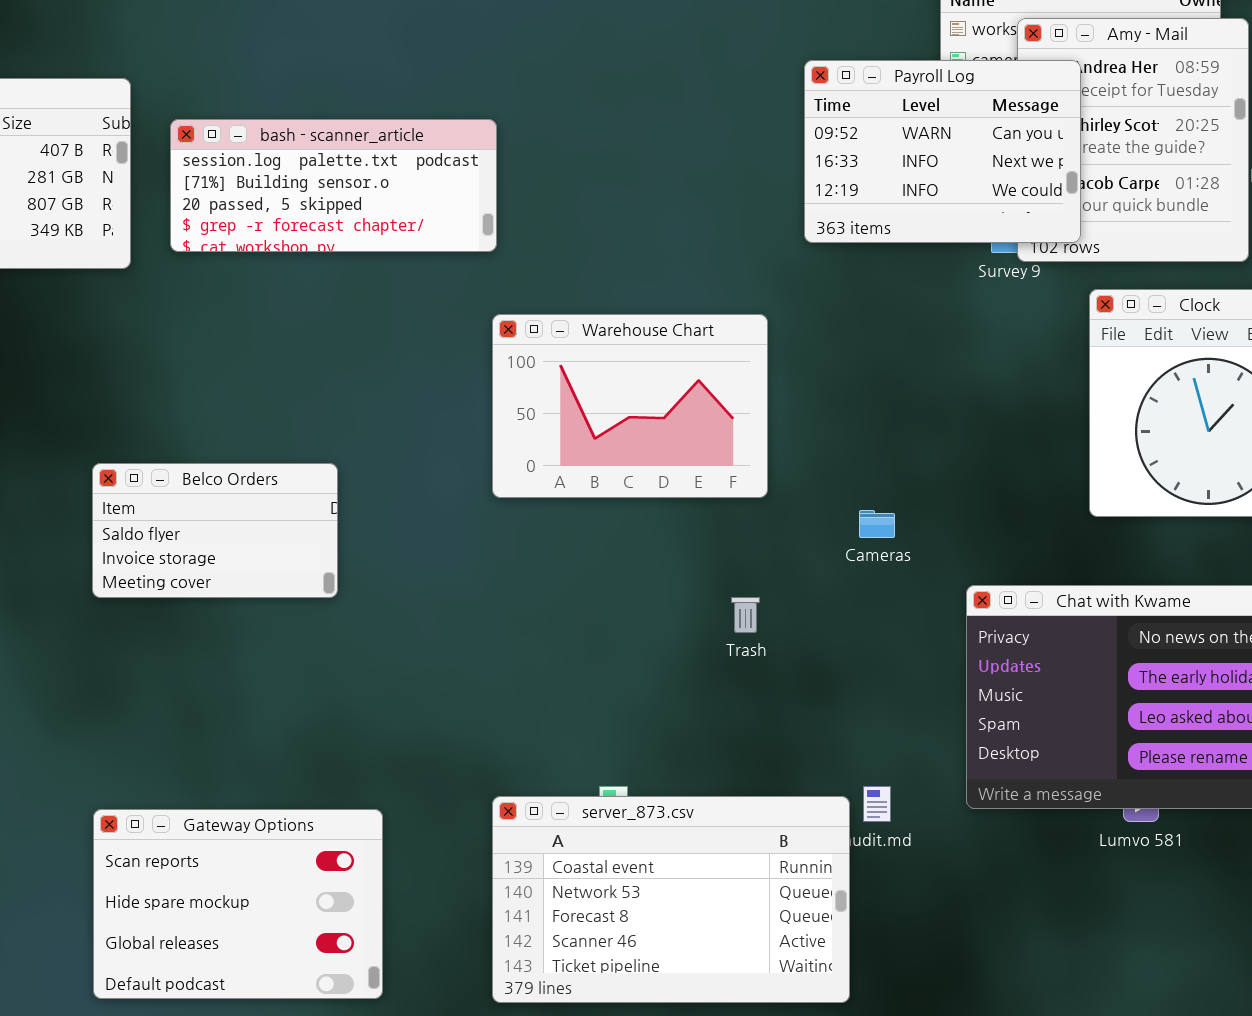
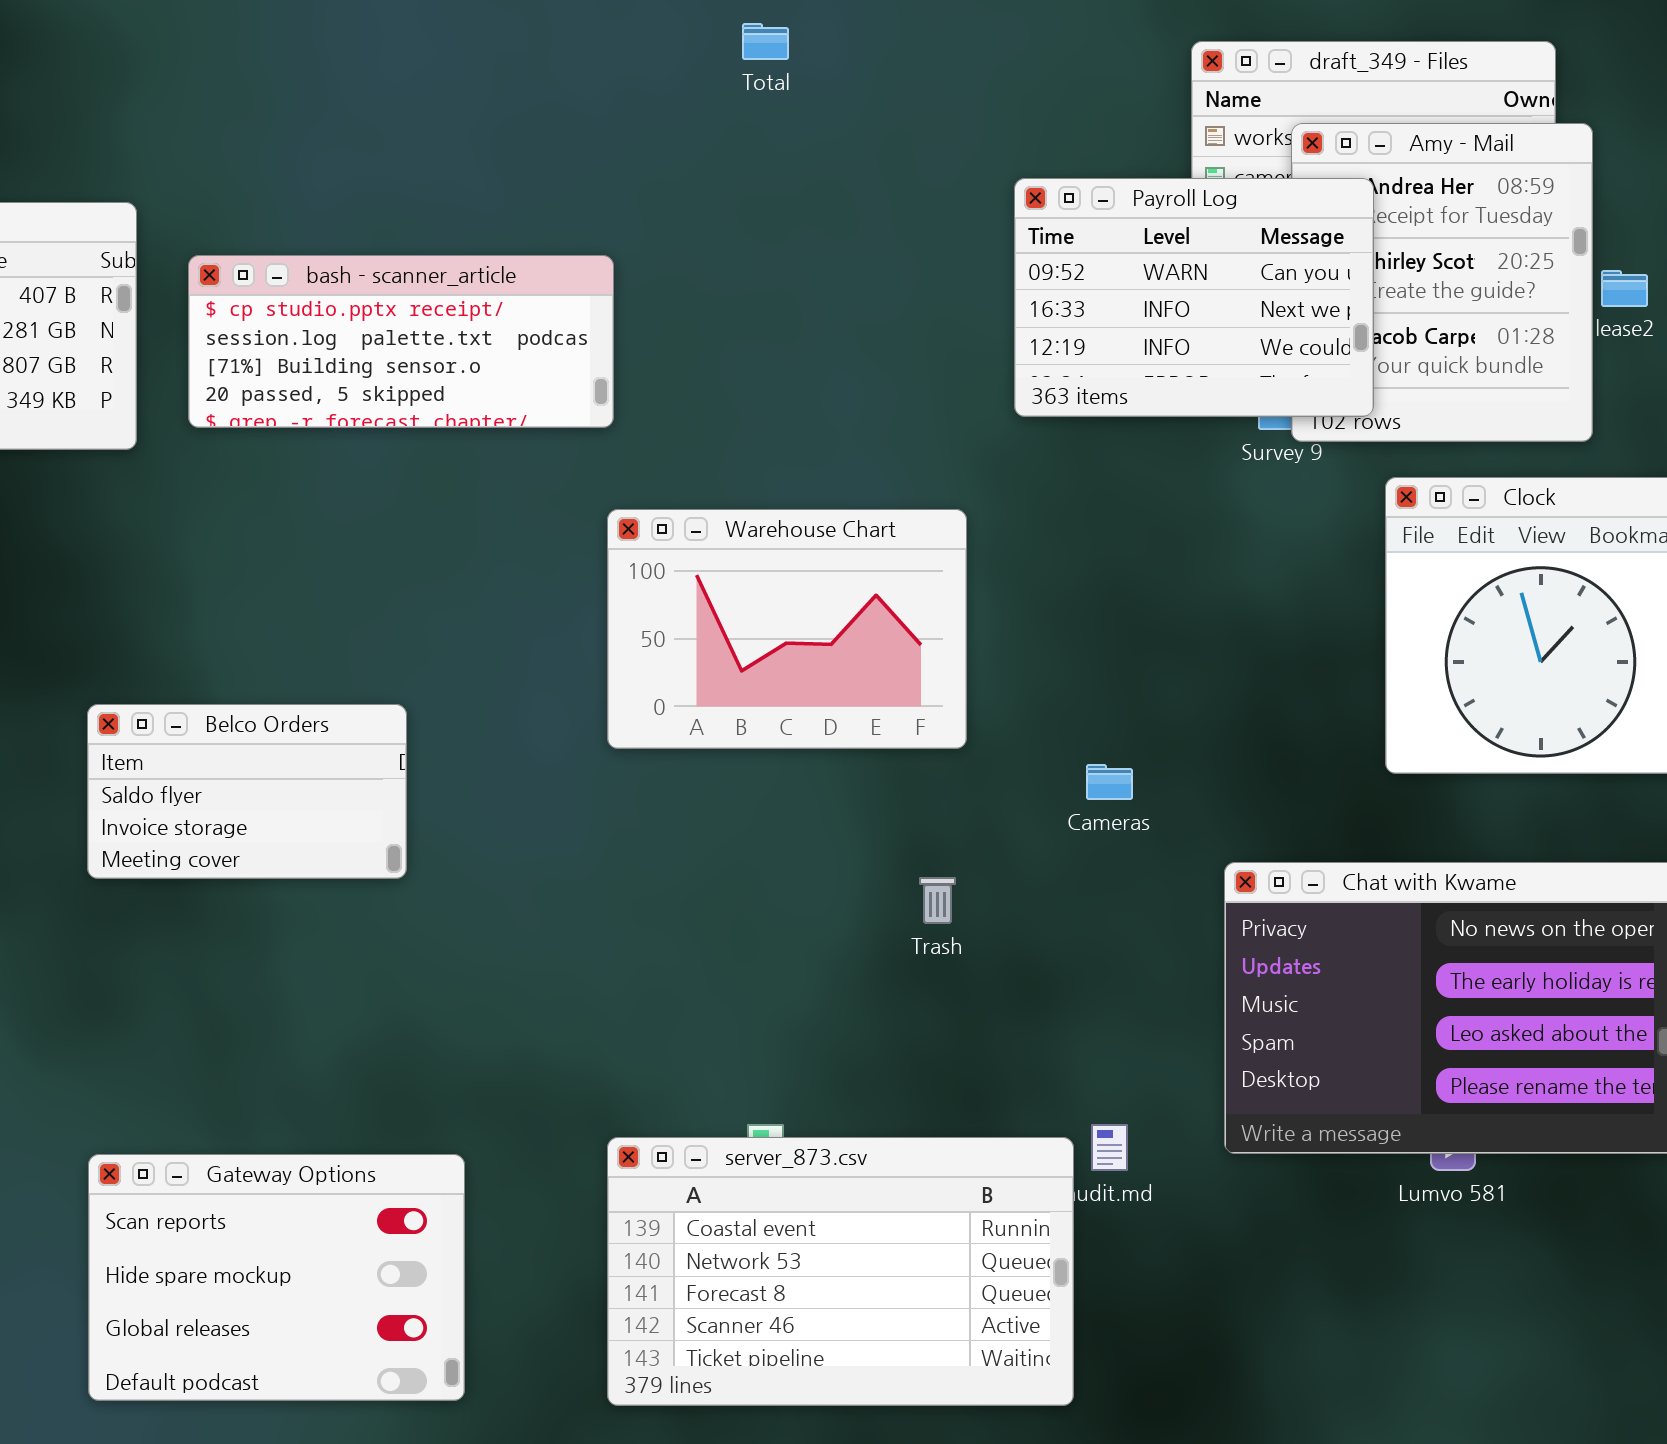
bash - scanner_article: [170,119,497,252] -> [188,255,614,428], scrolled up 1 row

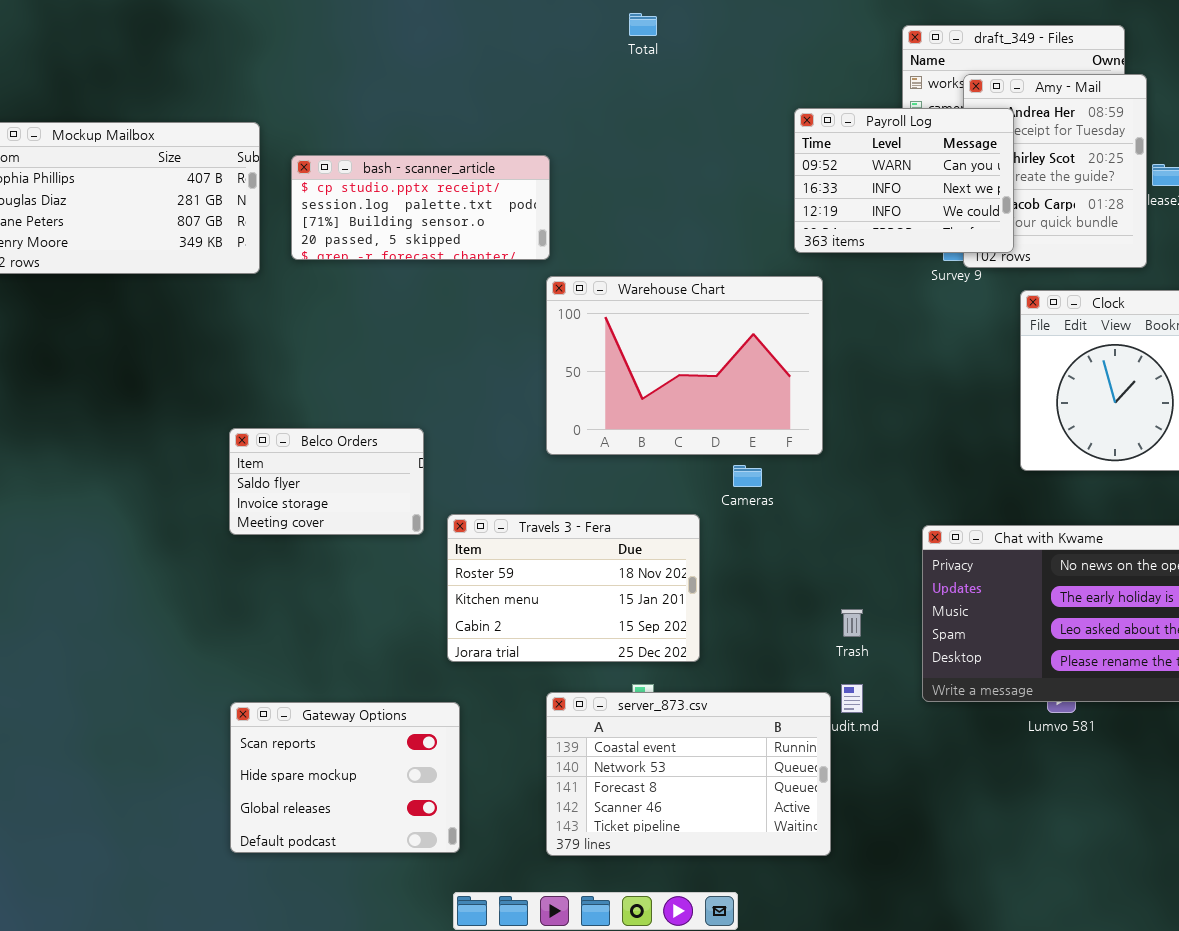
Warehouse Chart: [607,509,967,749] -> [546,276,823,455], resized
Cameras: [1086,764,1133,800] -> [733,465,762,487], moved
Travels 3 - Fera: none -> [447,514,700,662], opened
Trash: [919,877,956,924] -> [841,609,863,637], moved

